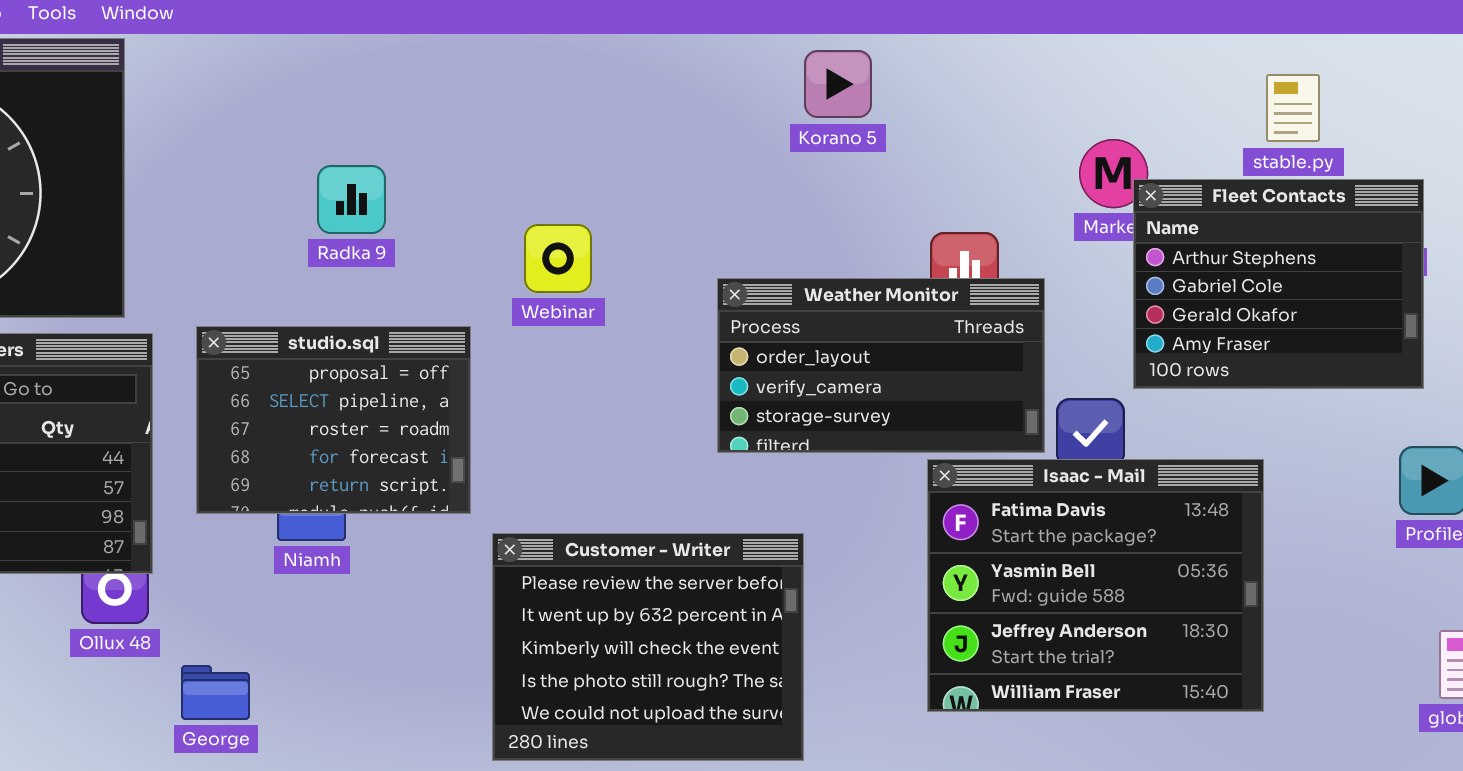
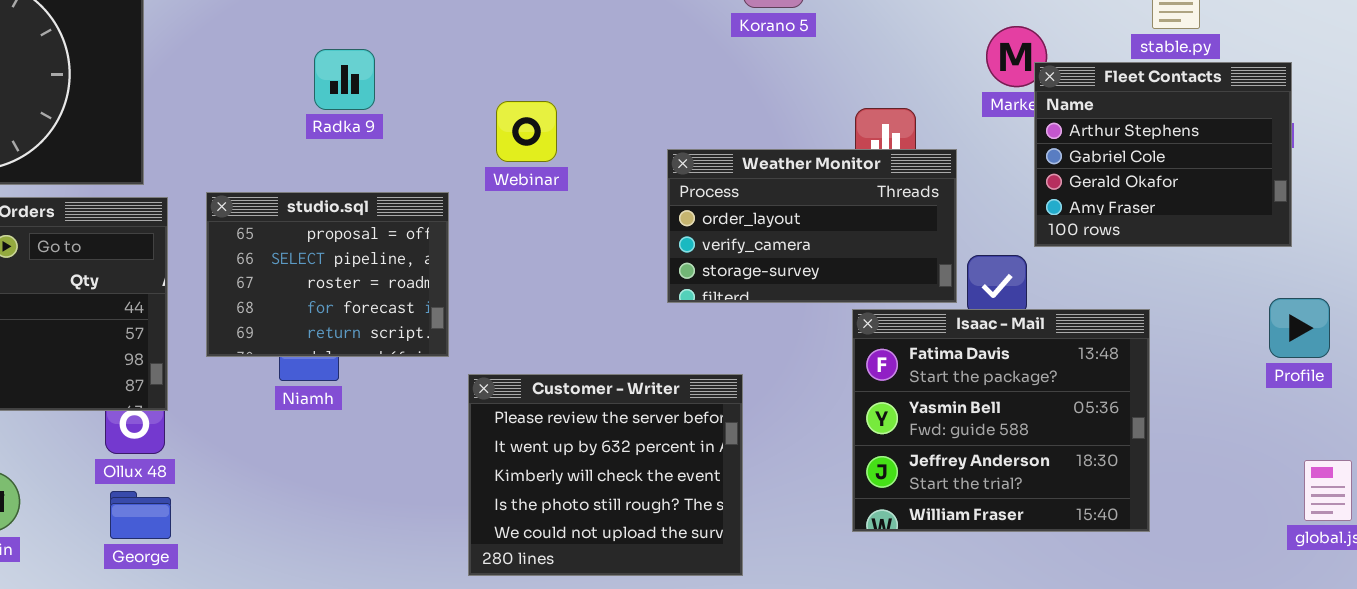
George: [181,665,250,720] -> [110,491,171,539], moved

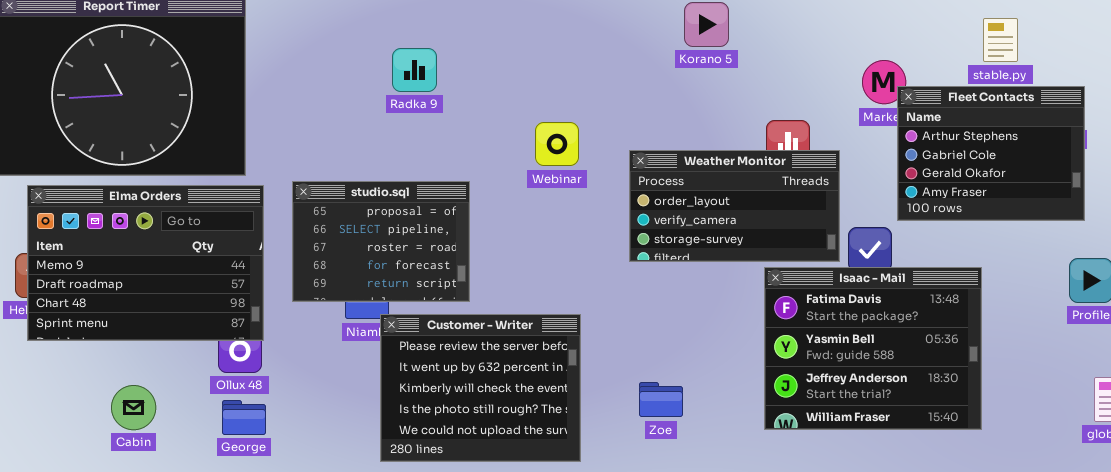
Radka 9: [314,49,375,110] -> [392,48,437,92], moved
Webinar: [496,101,557,162] -> [535,122,579,166], moved
Customer - Writer: [468,374,743,576] -> [380,314,581,462], moved

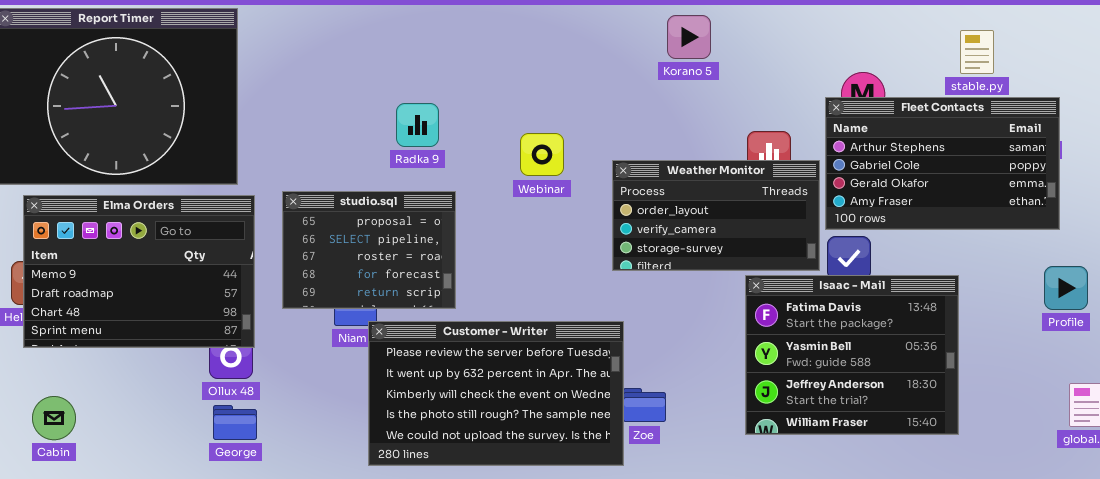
Radka 9: [392,48,437,92] -> [396,103,439,147], moved
Fleet Contacts: [897,86,1085,221] -> [825,97,1060,230], resized
Customer - Writer: [380,314,581,462] -> [368,321,624,466], resized
Cabin: [111,385,156,430] -> [32,396,76,440], moved

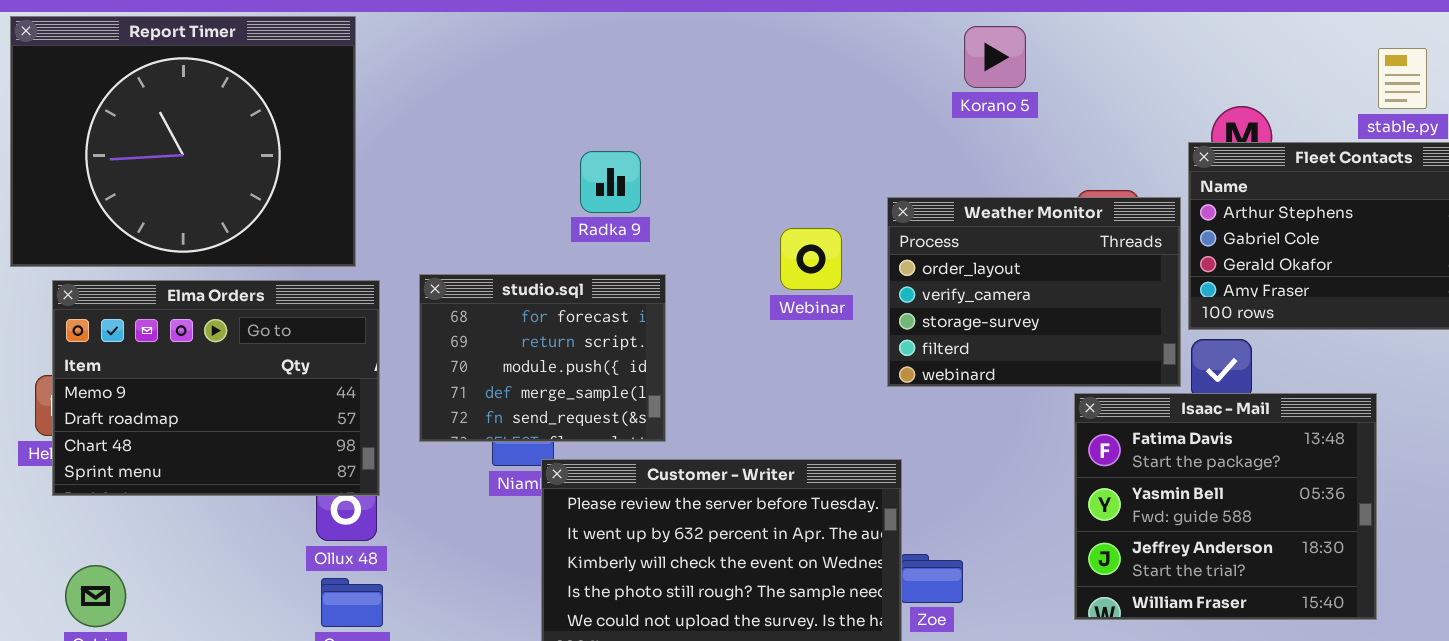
Webinar: [520,133,564,176] -> [780,228,842,290], moved
Weather Monitor: [612,160,820,271] -> [887,197,1181,387], resized
studio.sql: [282,191,456,309] -> [419,274,666,442], scrolled down 3 rows

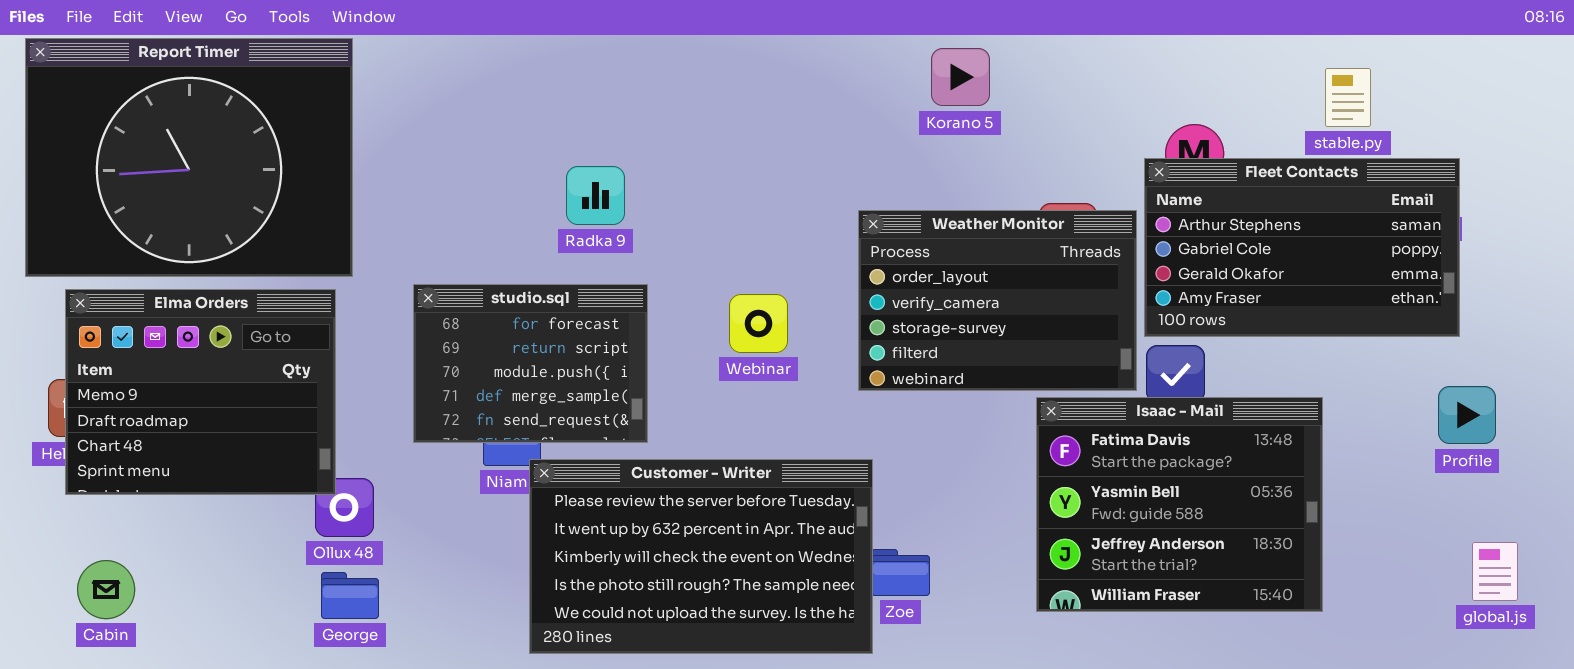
Webinar: [780,228,842,290] -> [729,294,788,353], moved
Elma Orders: [52,280,380,496] -> [65,289,336,495], resized

